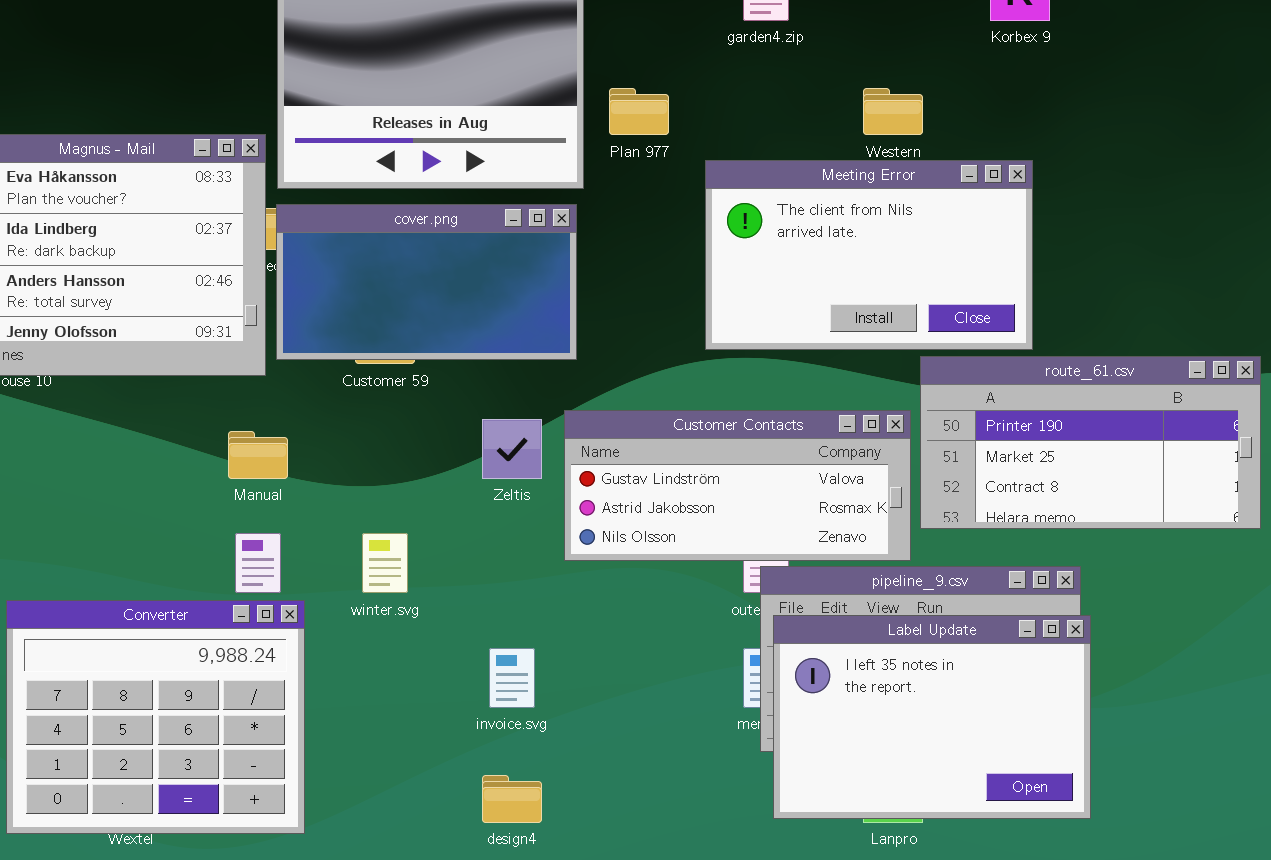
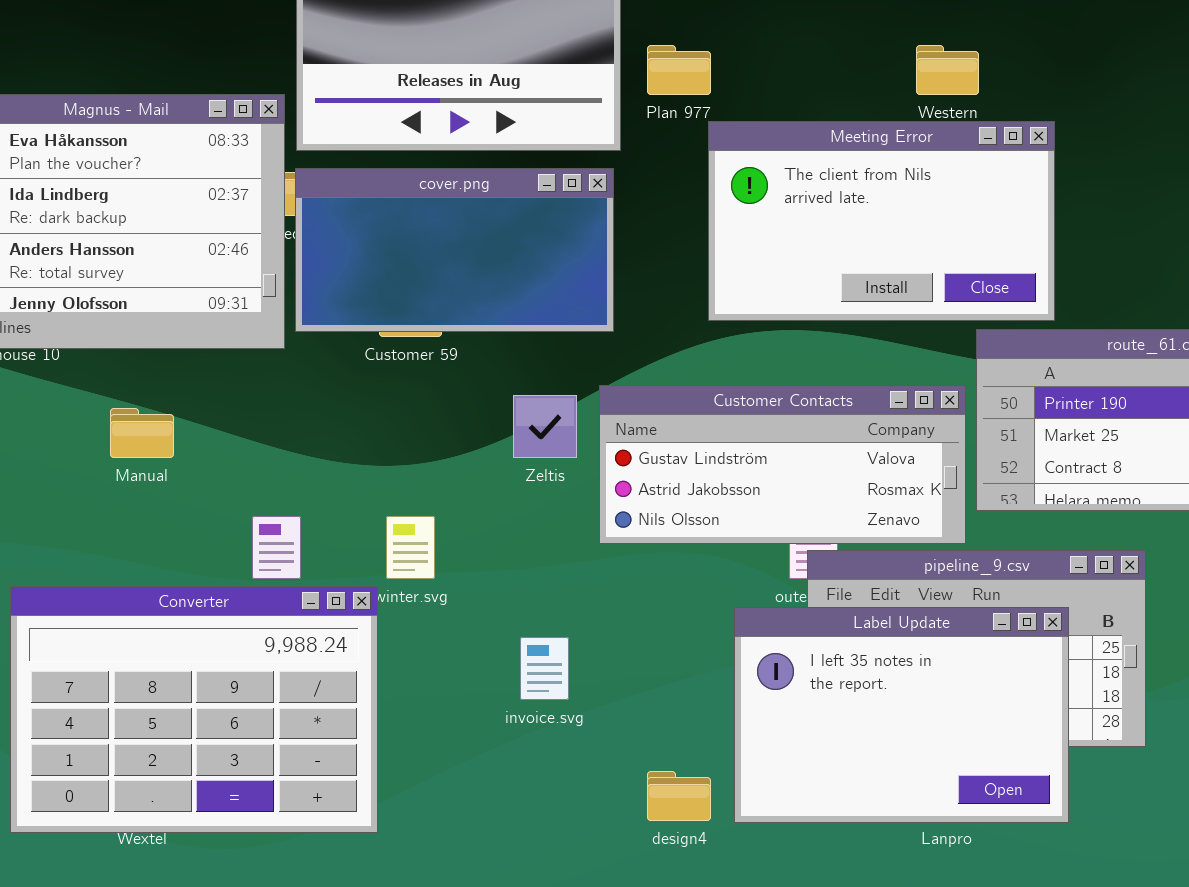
Meeting Error: [705,160,1033,350] -> [708,121,1055,321], moved
Manual: [228,431,288,479] -> [110,408,174,458], moved
Converter: [6,600,305,834] -> [10,586,378,833], resized
Label Update: [773,615,1091,819] -> [734,607,1069,823], moved
design4: [482,775,542,823] -> [647,771,711,821], moved

